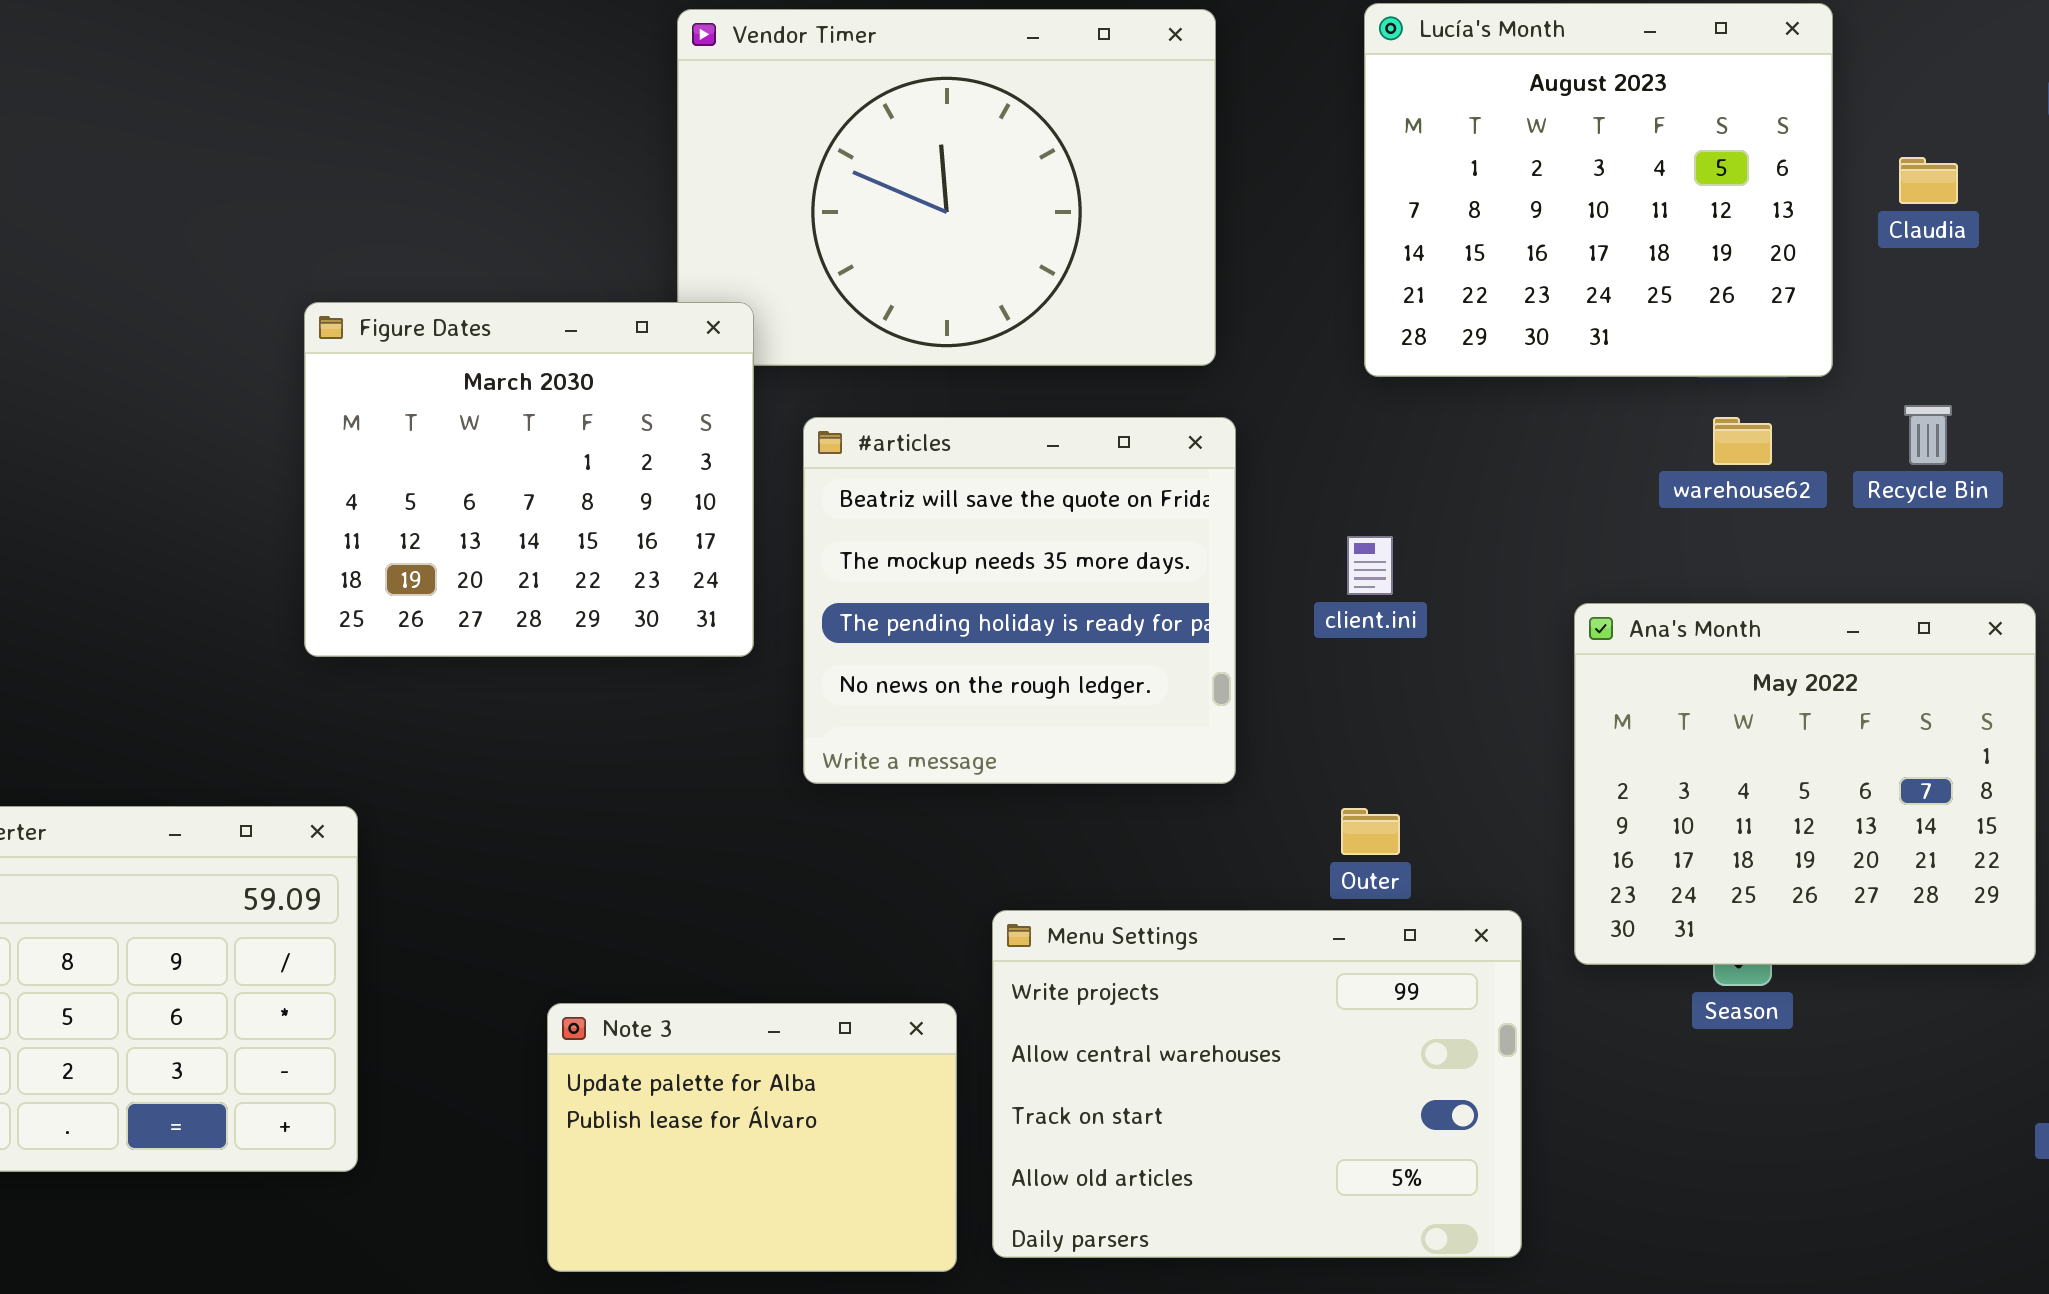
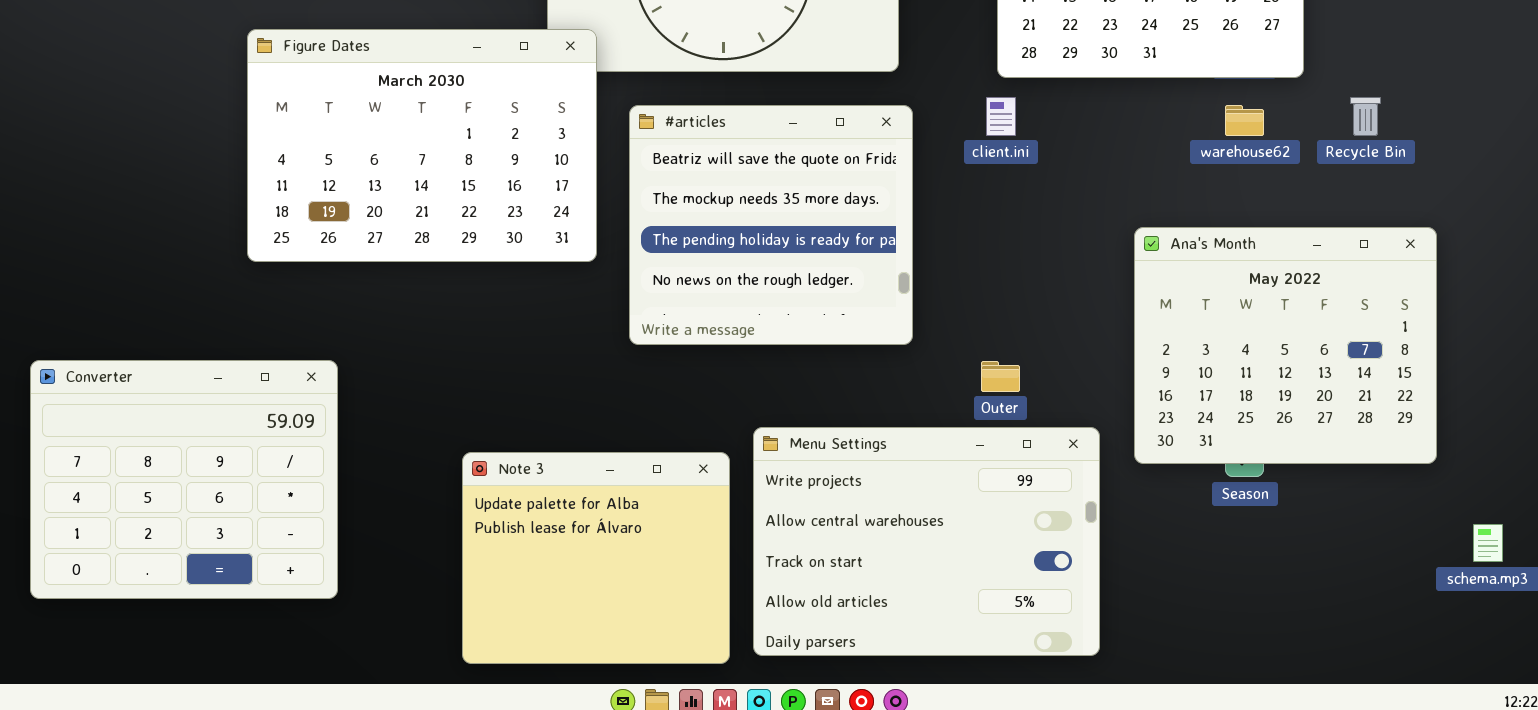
Figure Dates: [304,302,754,657] -> [247,29,597,262], resized
client.ini: [1347,536,1393,595] -> [986,97,1016,136], moved
Note 3: [547,1003,957,1272] -> [462,452,730,664], resized

